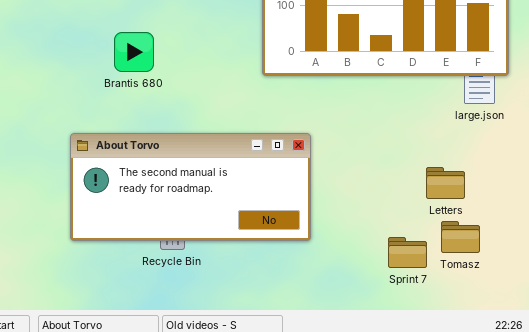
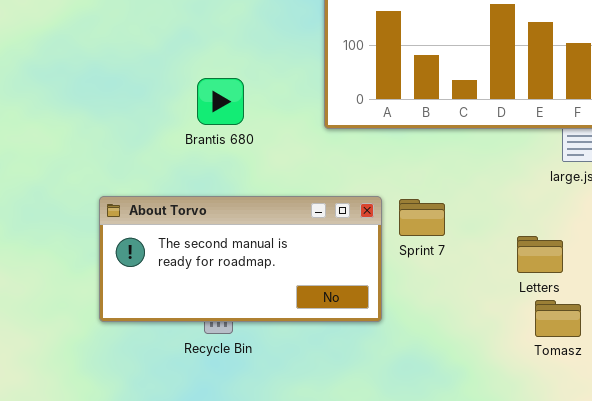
Brantis 680: [114,32,154,72] -> [197,78,244,125], moved
Sprint 7: [388,237,427,268] -> [399,199,445,236], moved

